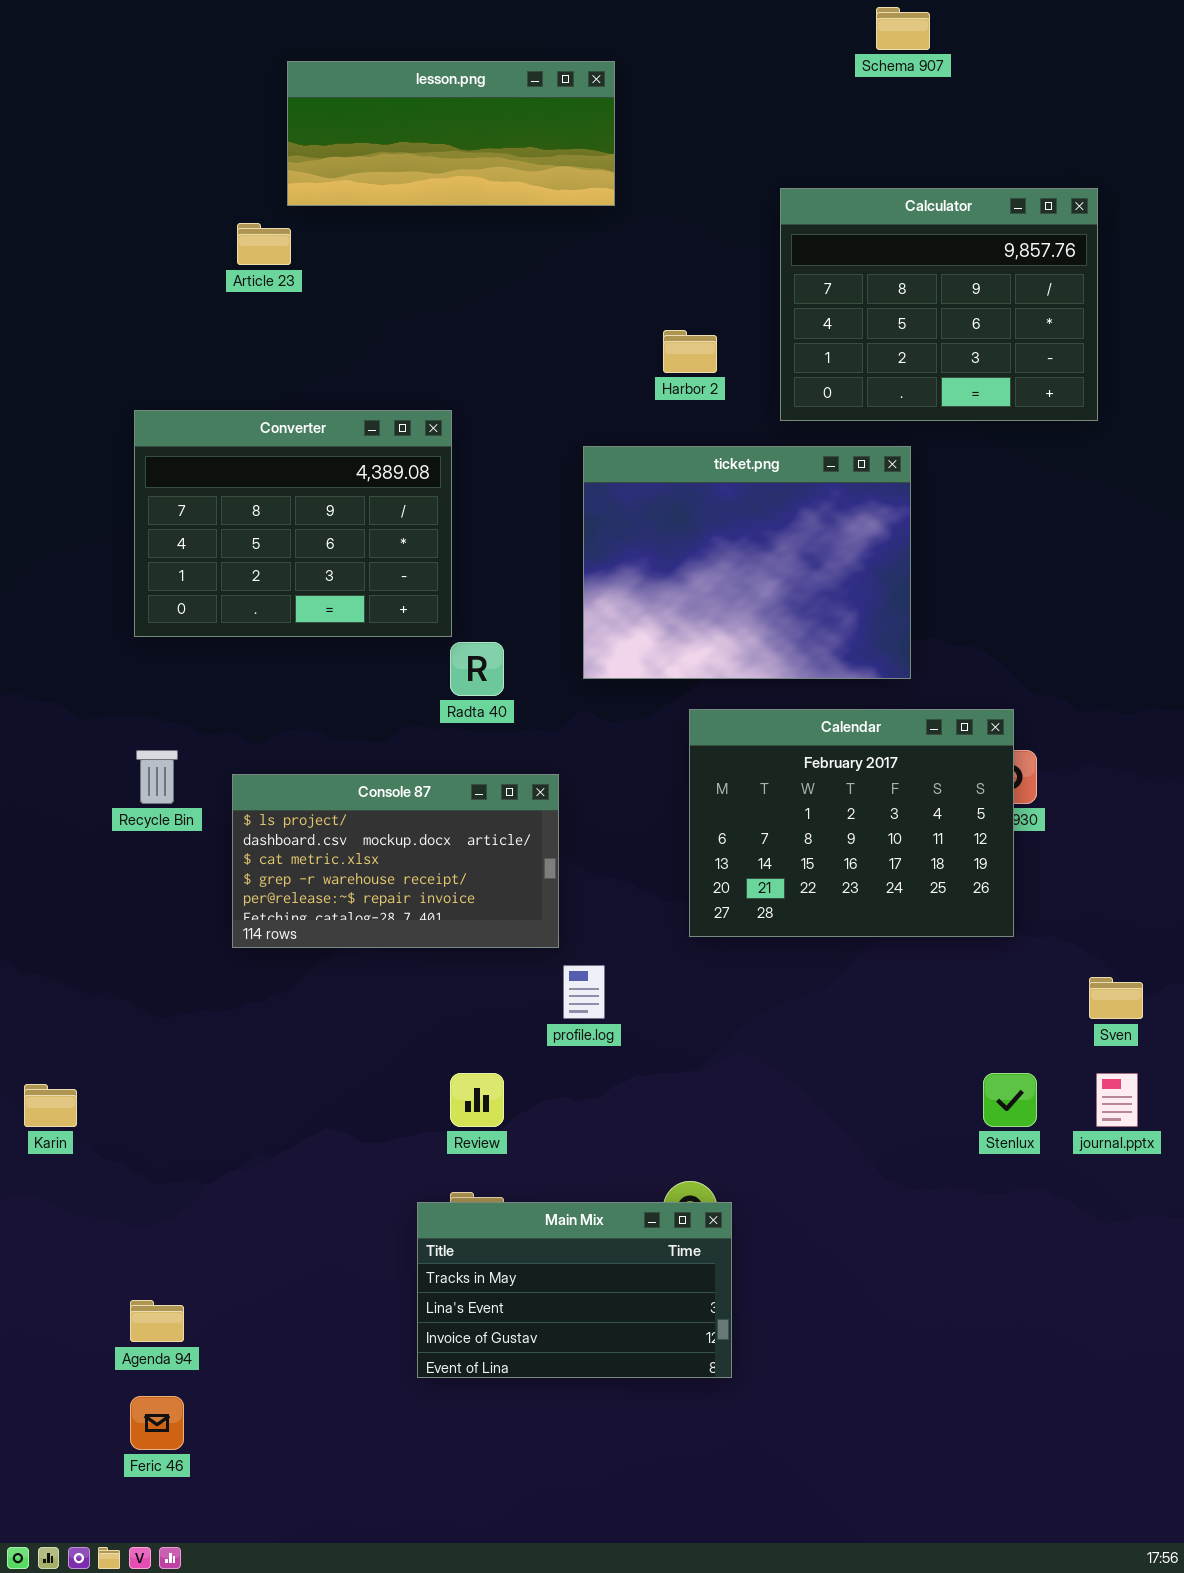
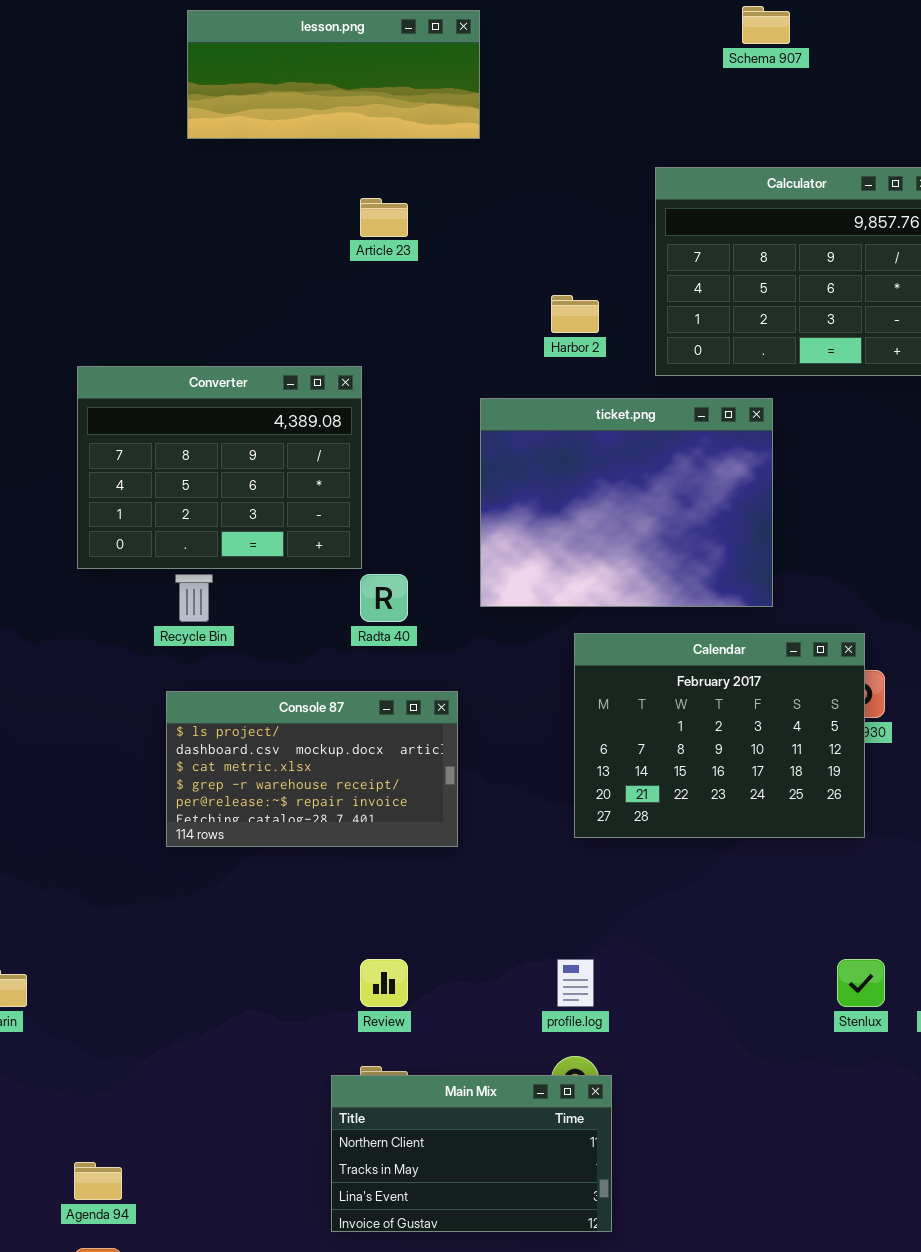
lesson.png: [287,61,615,206] -> [187,10,480,139], moved
Article 23: [237,223,291,265] -> [360,198,408,237], moved
Recycle Bin: [136,750,178,804] -> [175,574,213,622], moved
profile.log: [563,965,605,1019] -> [557,959,594,1007], moved
Main Mix: [417,1202,732,1378] -> [331,1075,612,1232], scrolled up 1 row

